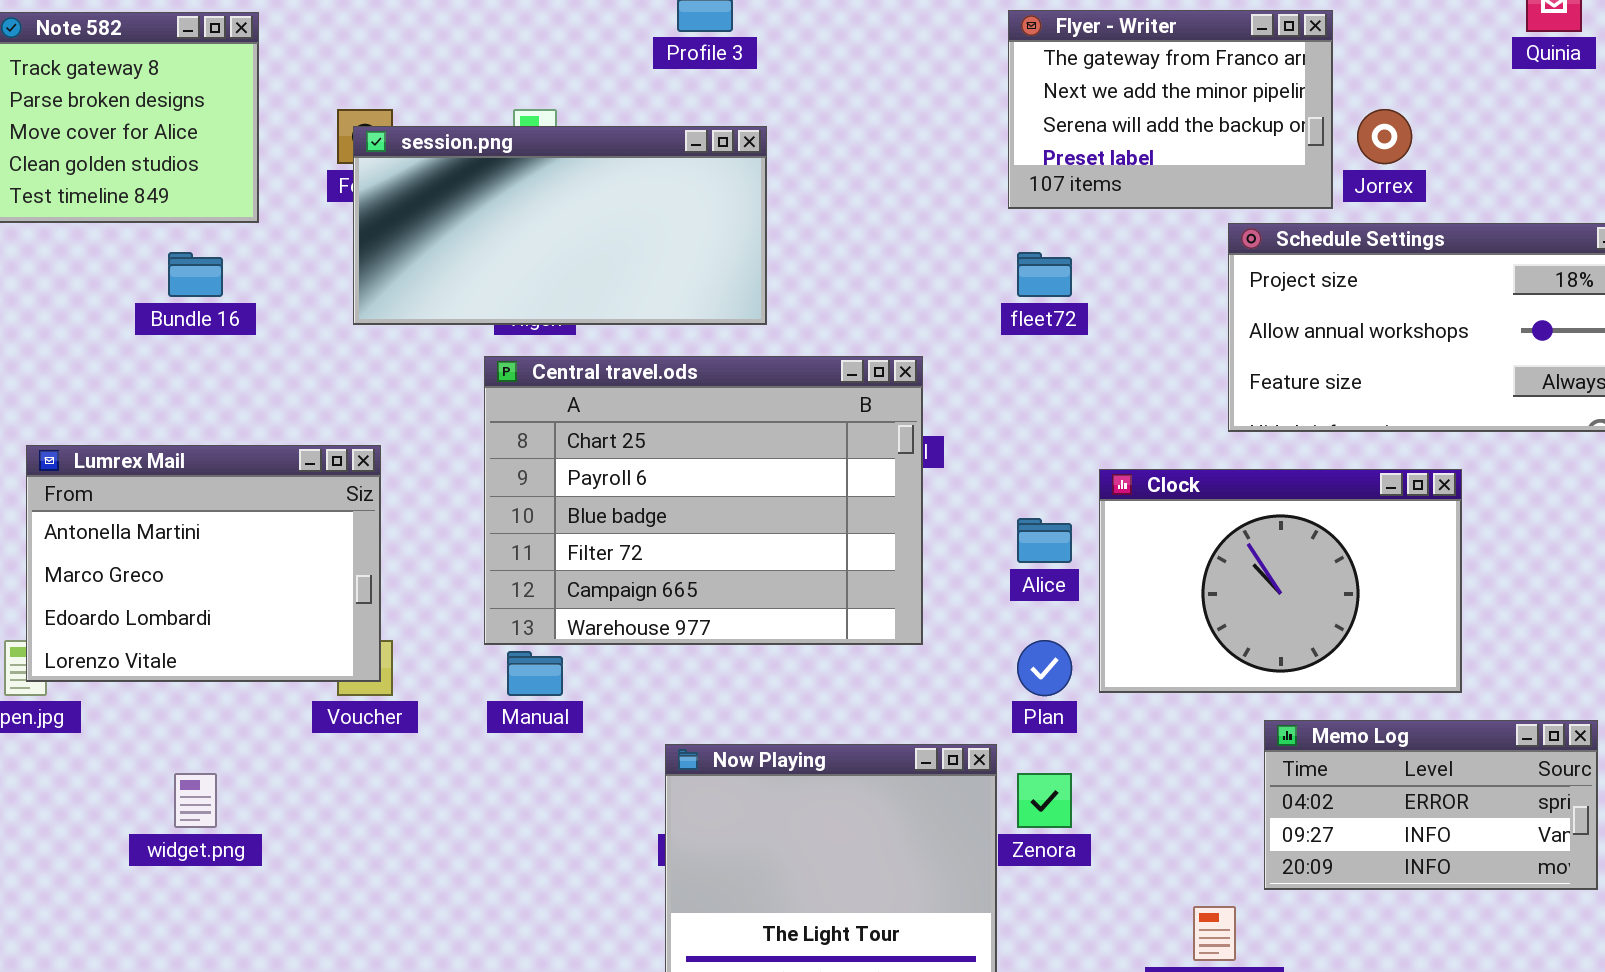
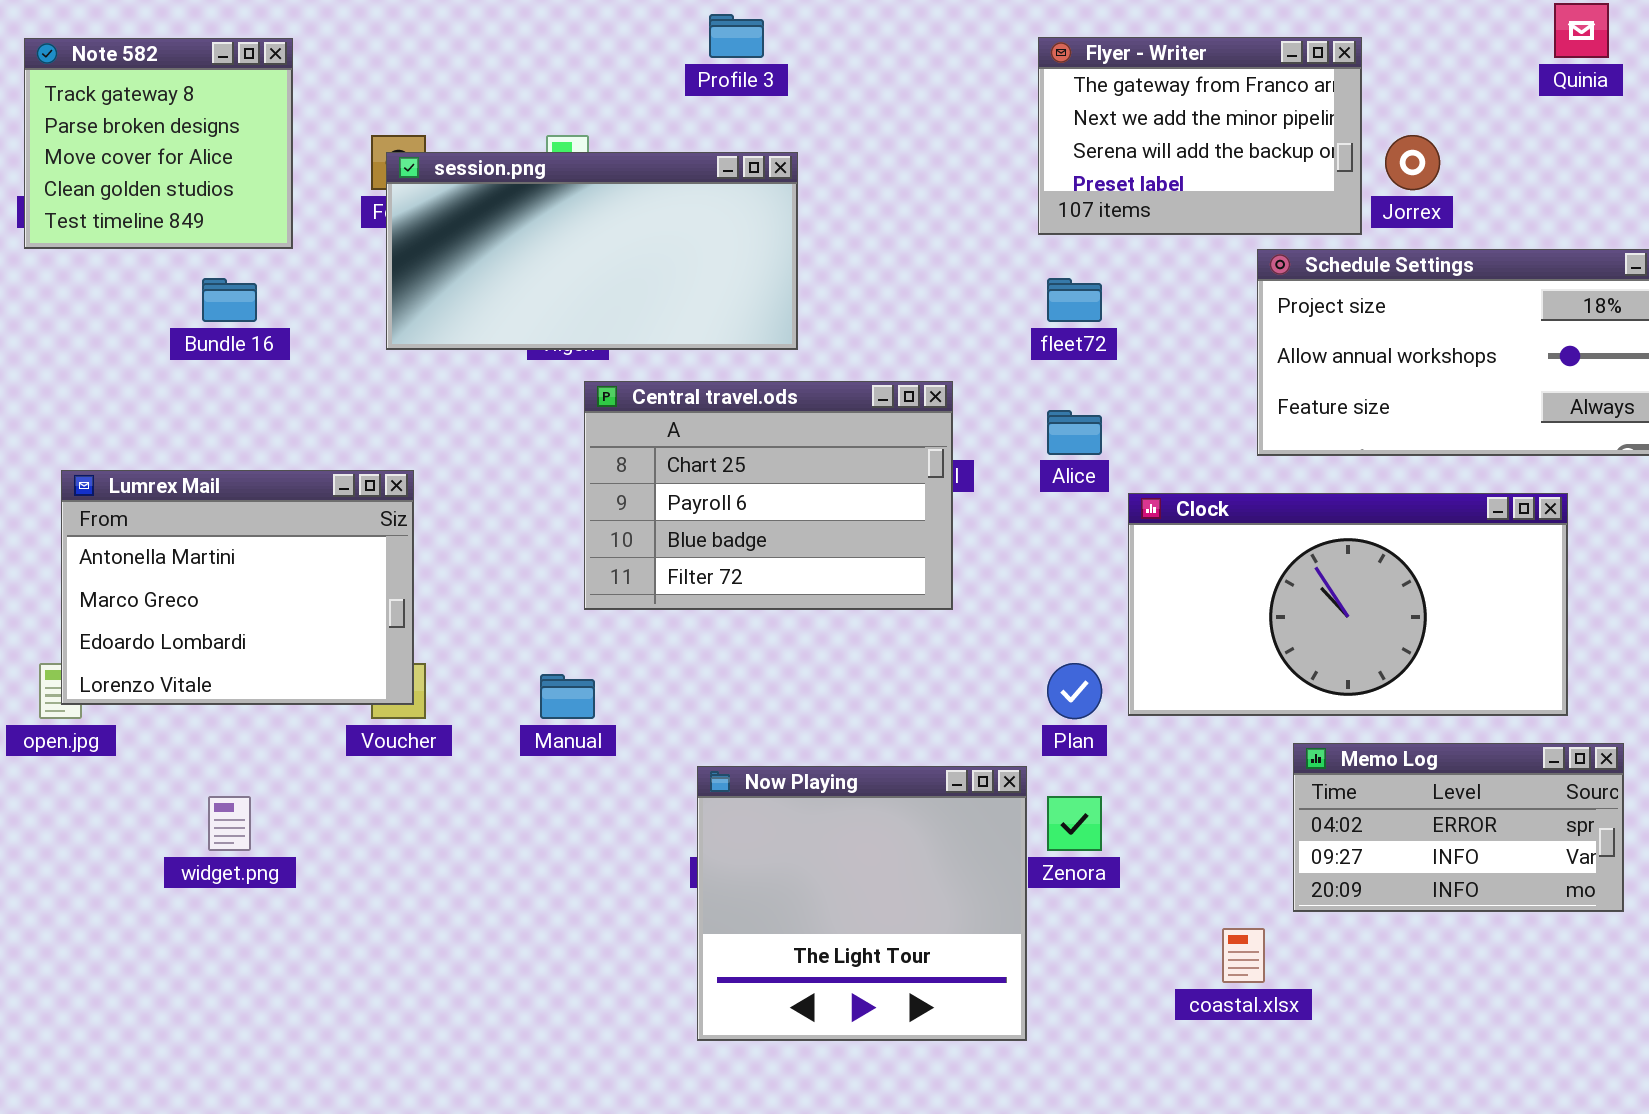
Central travel.ods: [484,356,923,645] -> [584,381,953,610], resized
Clock: [1099,469,1462,693] -> [1128,493,1568,716], resized
Alice: [1017,518,1072,563] -> [1047,410,1102,455], moved

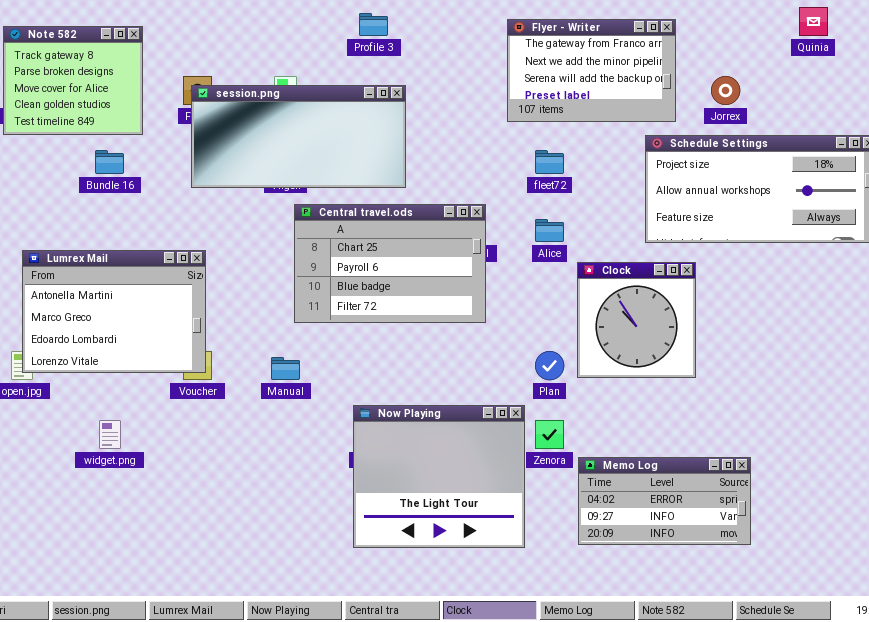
Flyer - Writer: [1038,37,1362,235] -> [507,19,676,122], moved
Clock: [1128,493,1568,716] -> [577,262,696,378], resized
Memo Log: [1293,743,1624,912] -> [578,457,751,545], moved

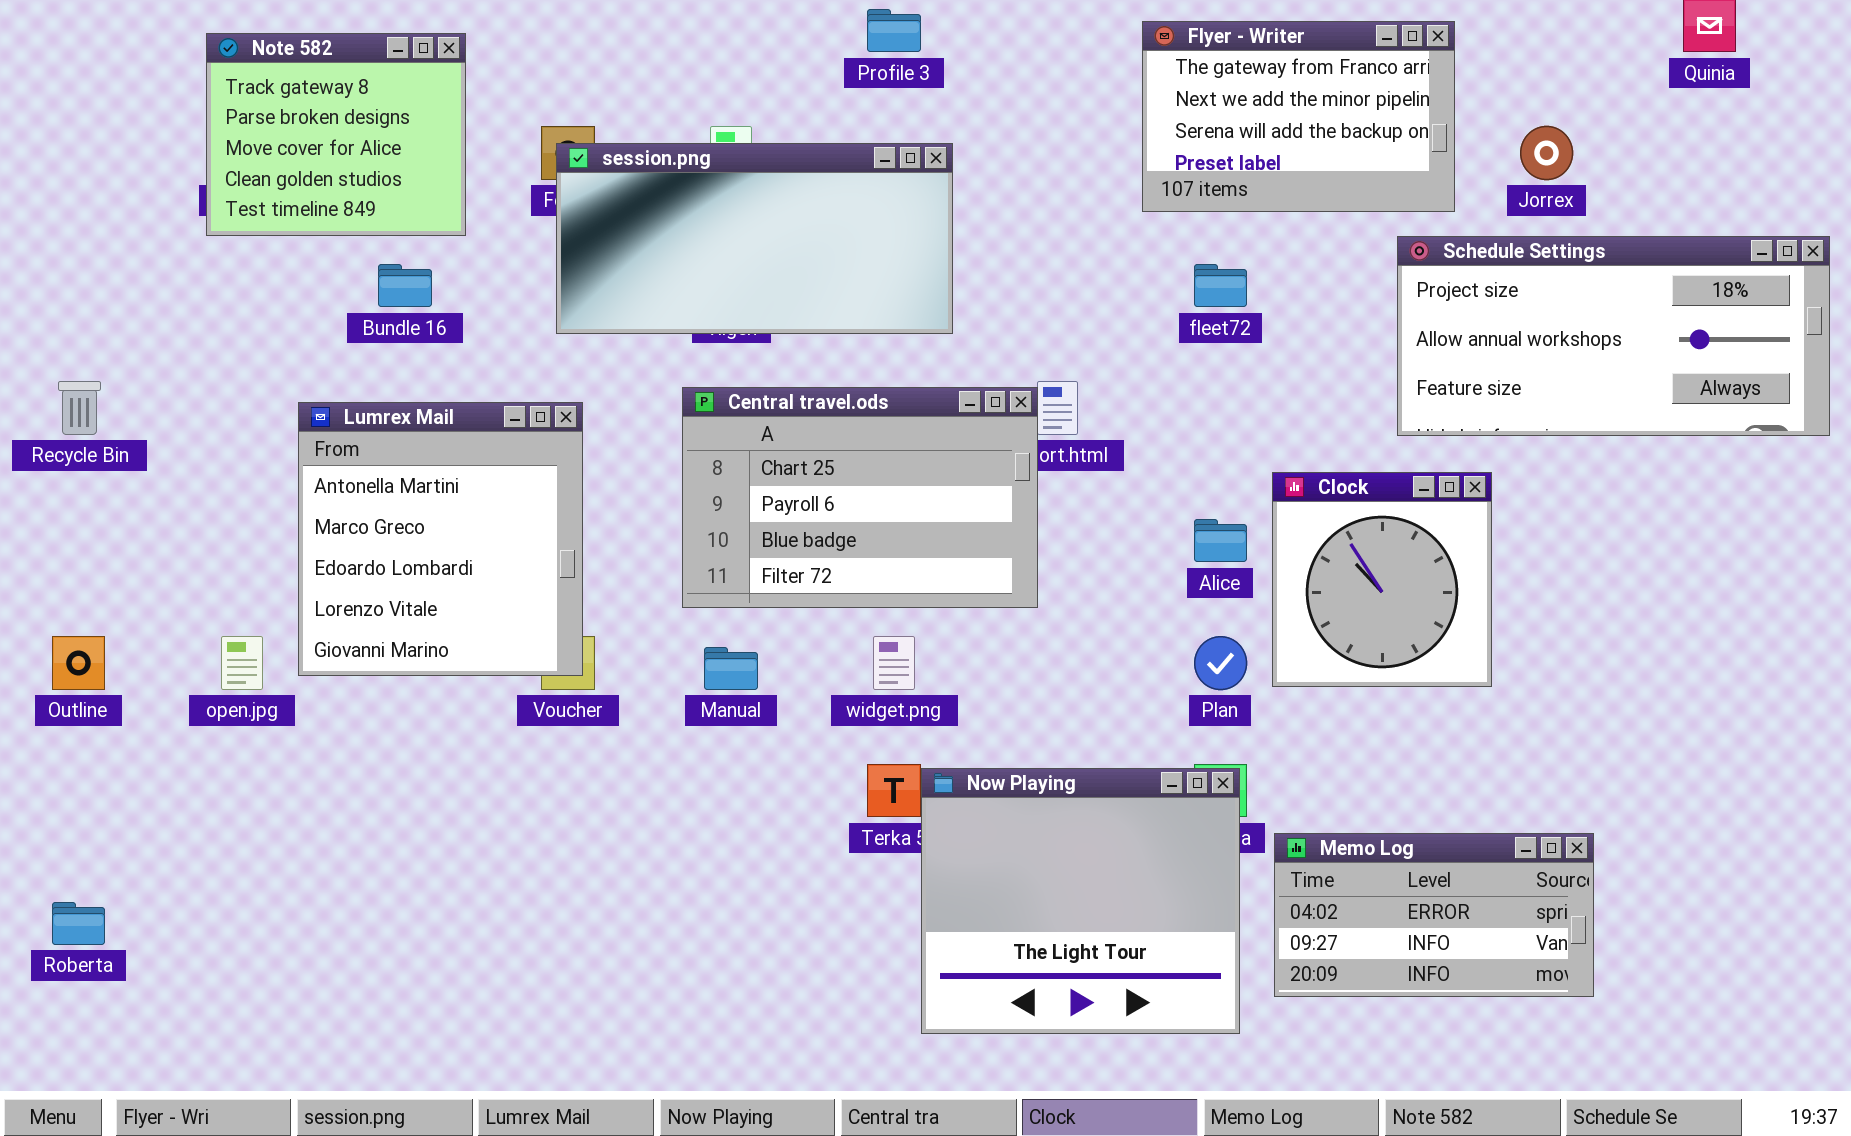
Central travel.ods: [294,204,486,323] -> [682,387,1038,608], moved
Alice: [535,219,564,242] -> [1194,519,1247,562], moved
Lumrex Mail: [22,250,206,373] -> [298,402,583,676], resized
Now Playing: [353,405,525,548] -> [921,768,1240,1034], moved
widget.png: [99,420,121,449] -> [873,636,915,690], moved

